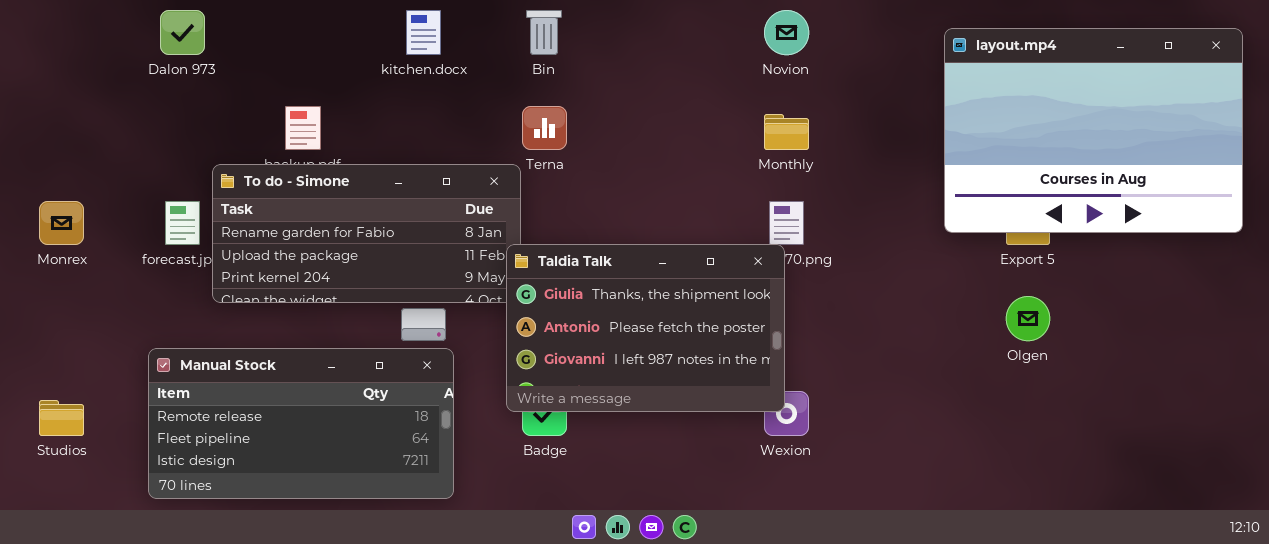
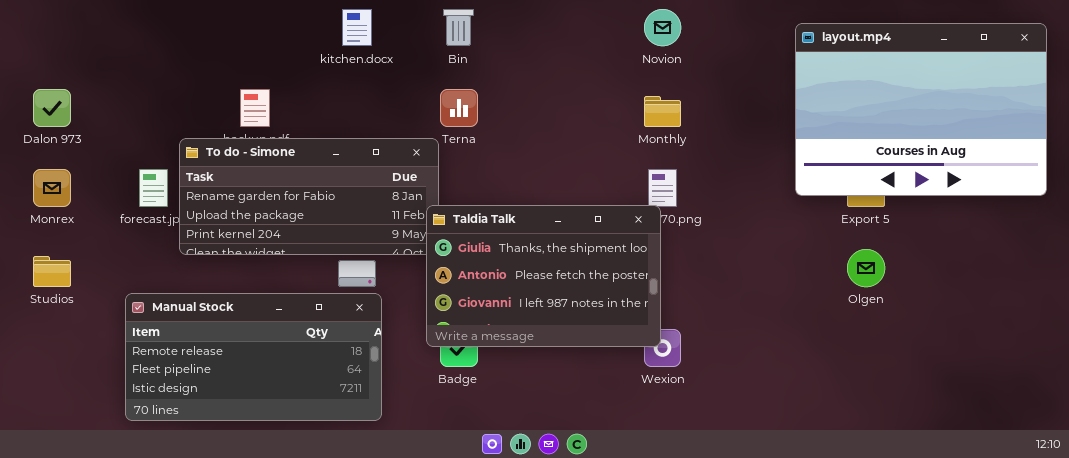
Dalon 973: [160,10,205,55] -> [33,89,71,127], moved
Studios: [39,400,84,436] -> [33,256,71,287], moved

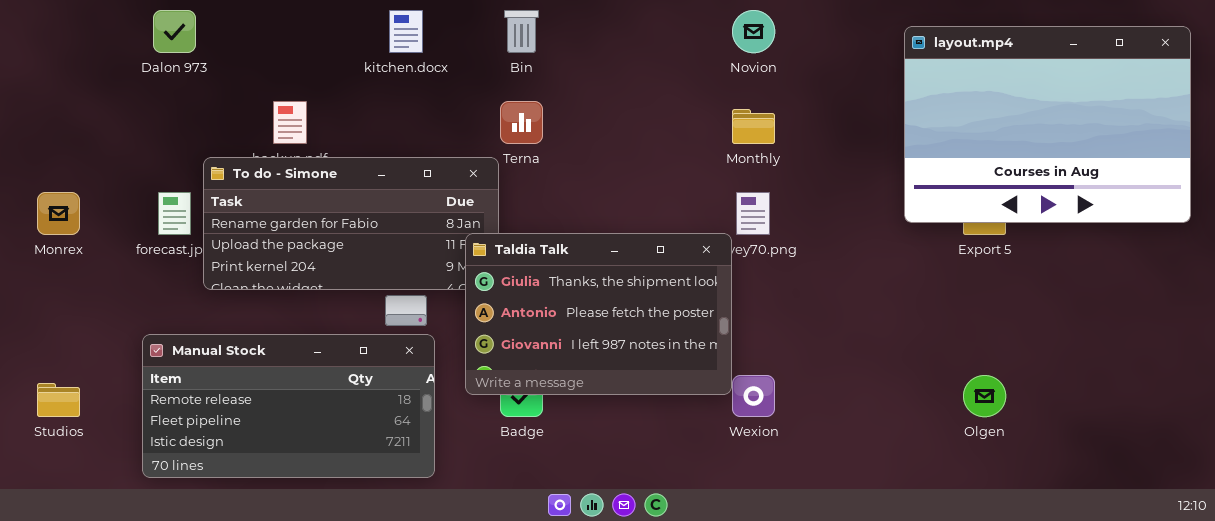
Dalon 973: [33,89,71,127] -> [153,10,196,53], moved
Taldia Talk: [426,205,661,347] -> [465,233,732,395], moved
Olgen: [847,249,885,287] -> [963,375,1006,417], moved
Studios: [33,256,71,287] -> [37,383,80,417], moved

